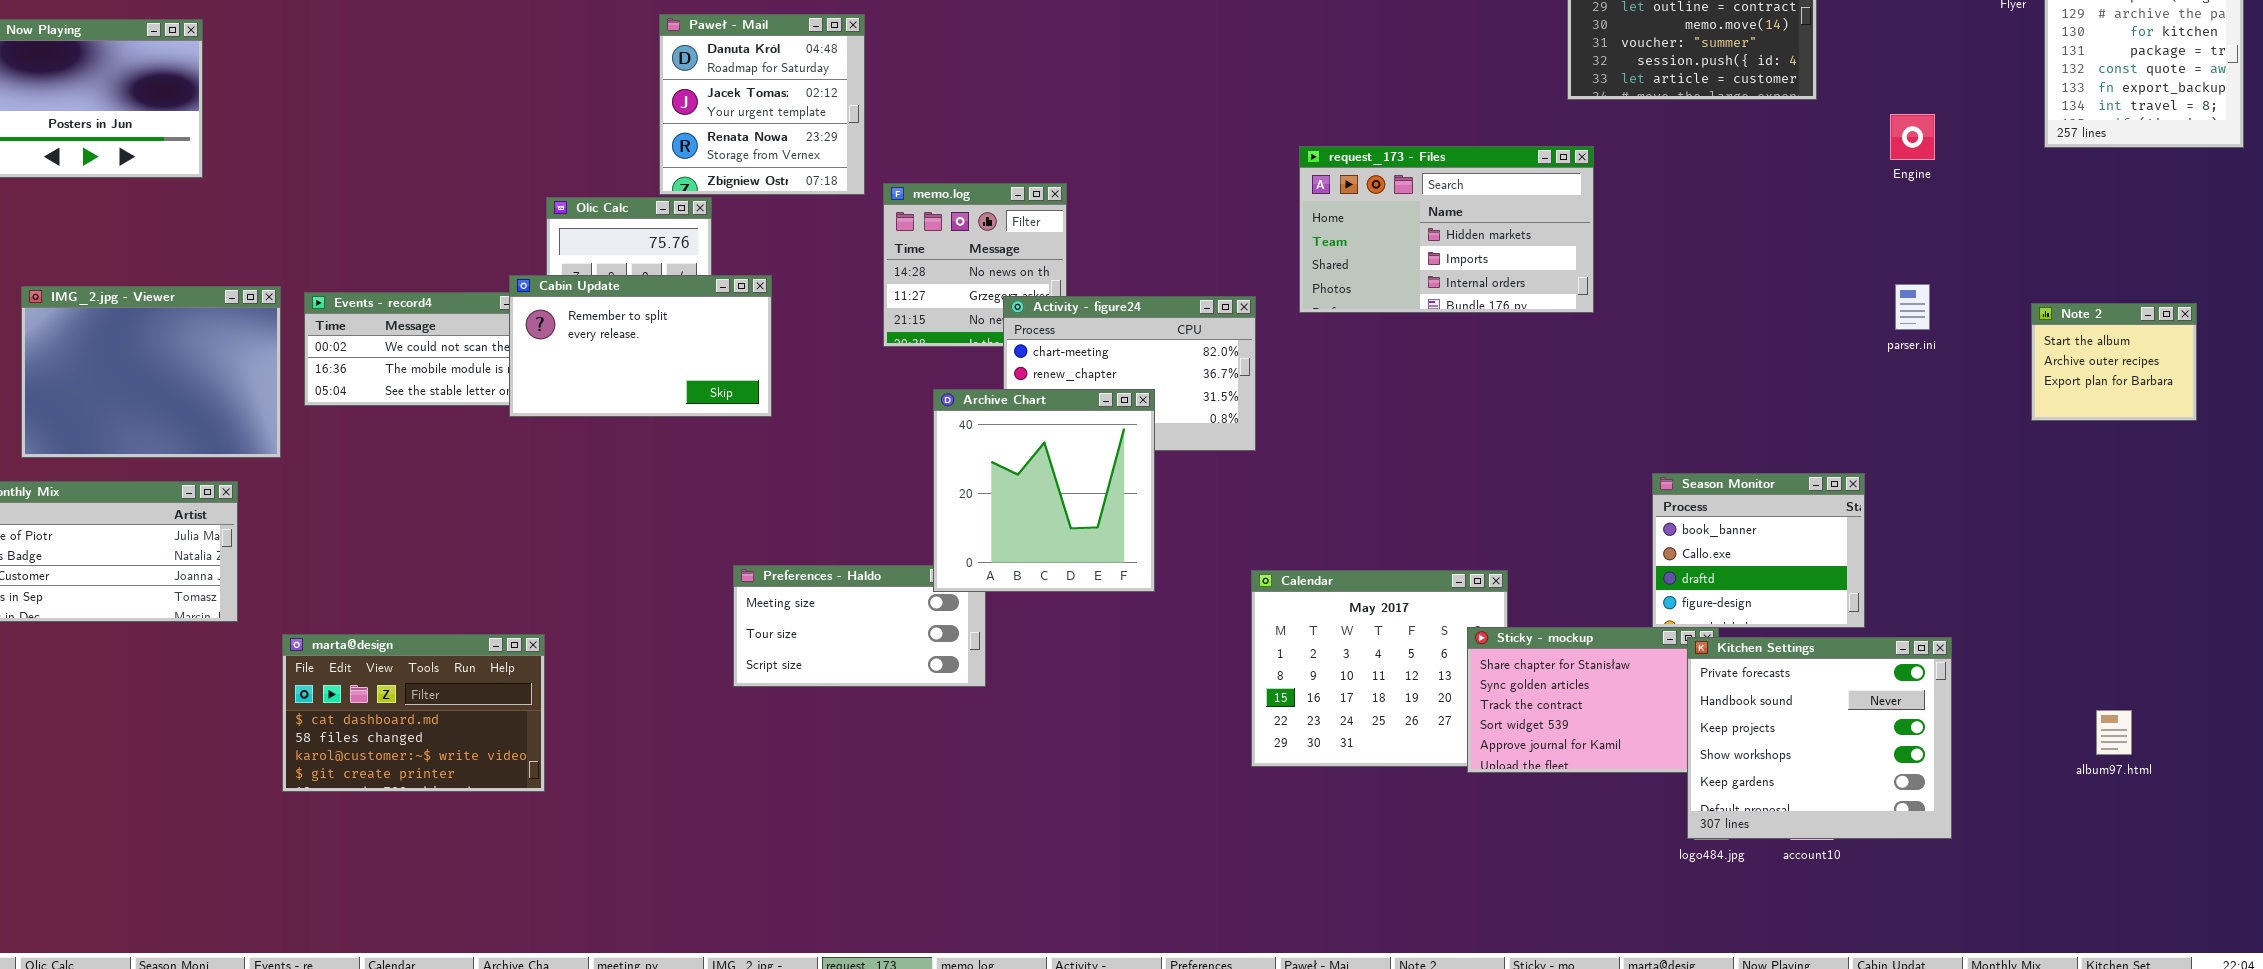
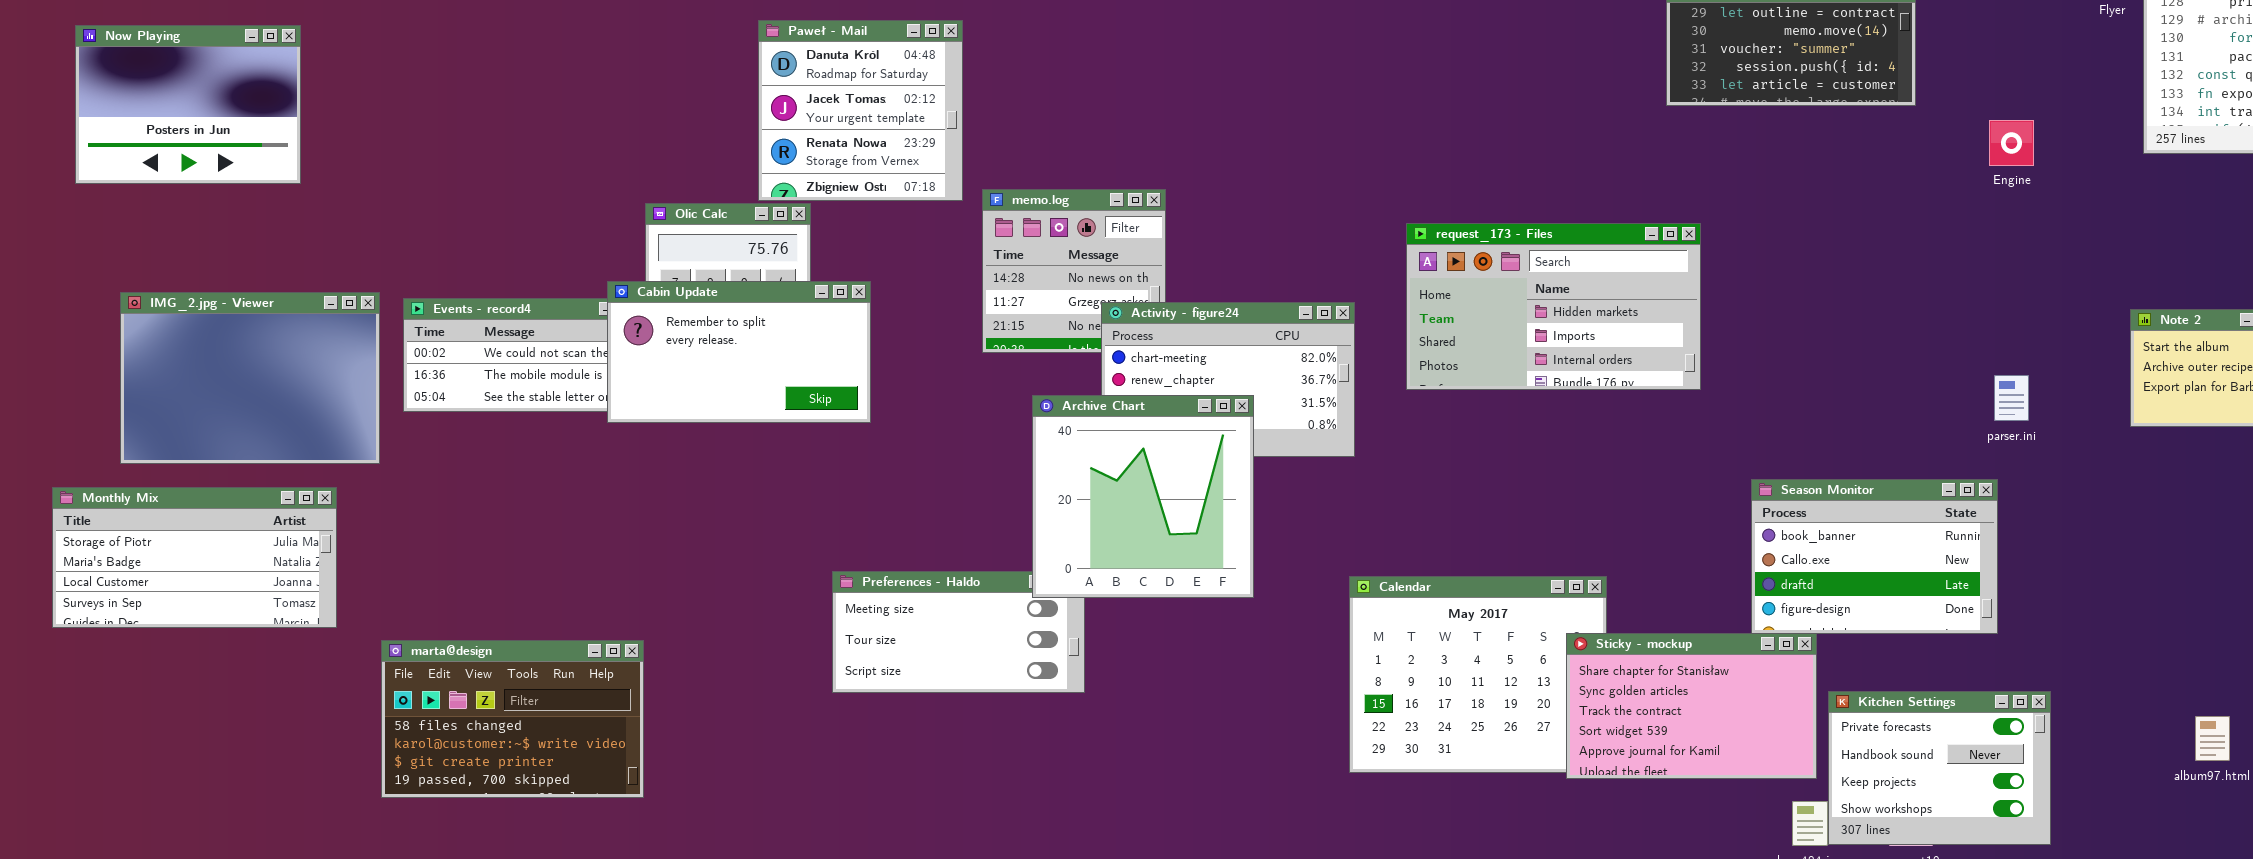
request_173 - Files: [1299,146,1594,313] -> [1406,223,1701,390], moved
parser.ini: [1895,284,1930,330] -> [1994,375,2029,421], moved
Season Monitor: [1652,473,1865,628] -> [1751,479,1998,634], resized
marta@design: [282,634,545,792] -> [381,640,644,798], scrolled down 1 row
Kitchen Settings: [1687,637,1952,839] -> [1828,691,2051,845], resized

